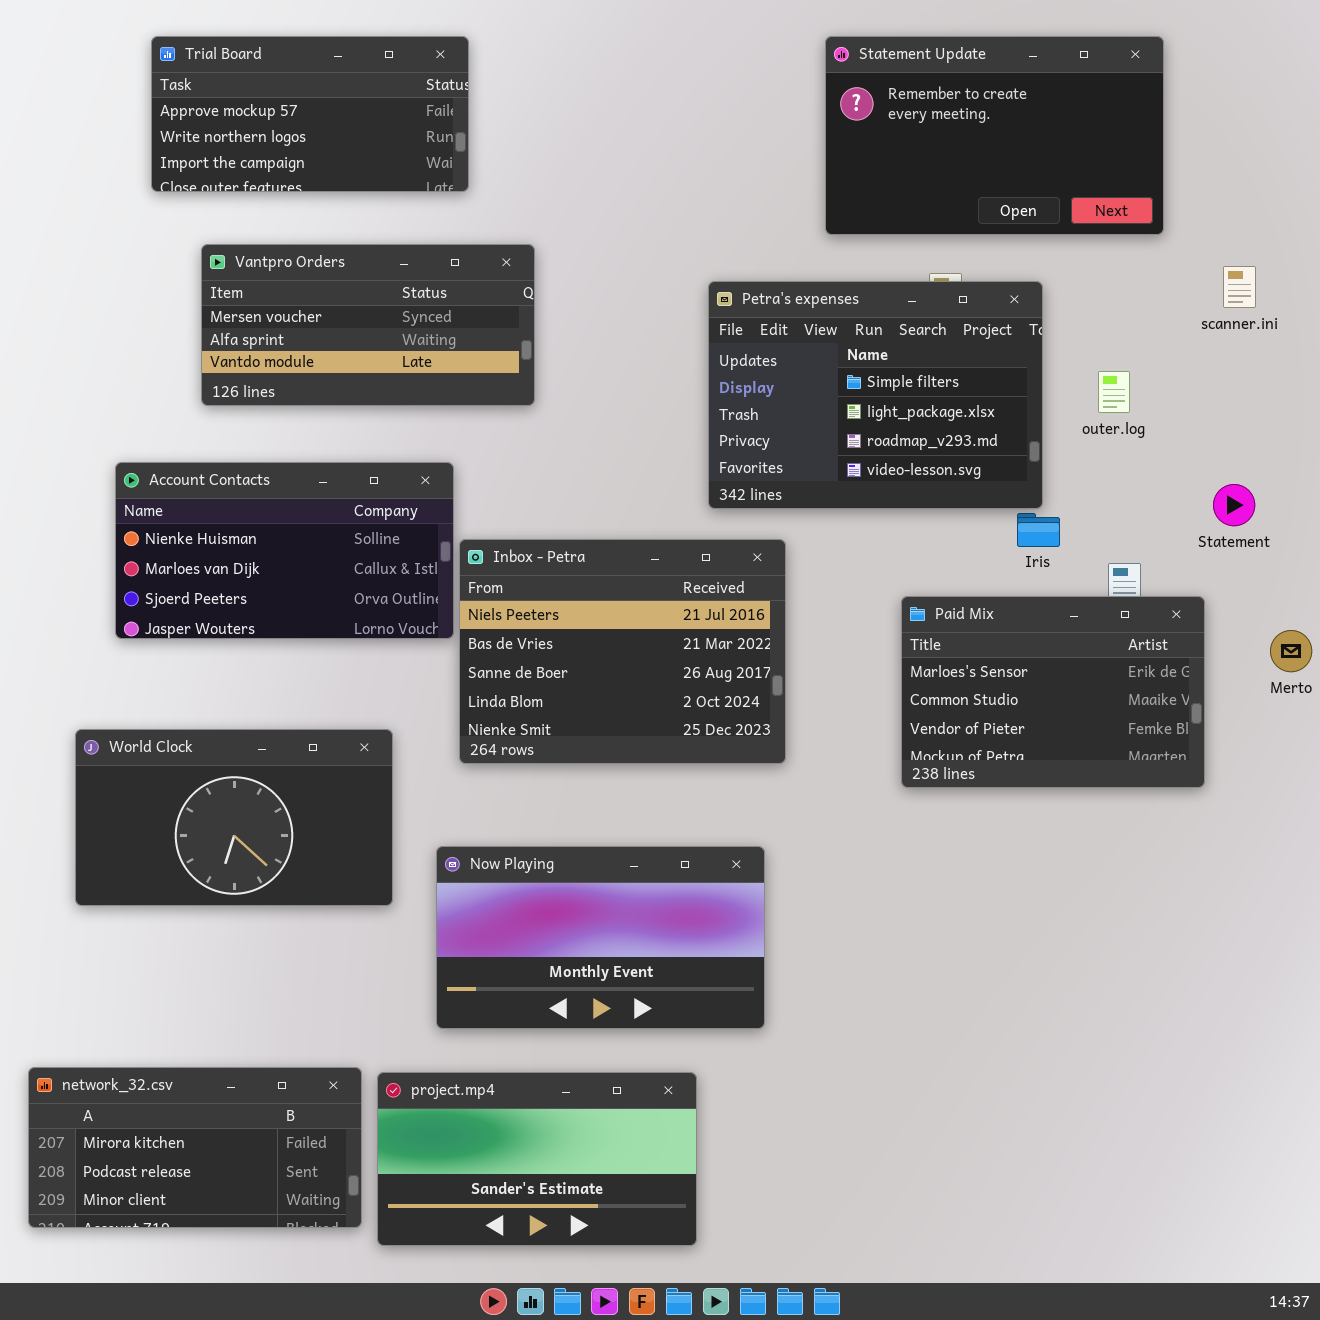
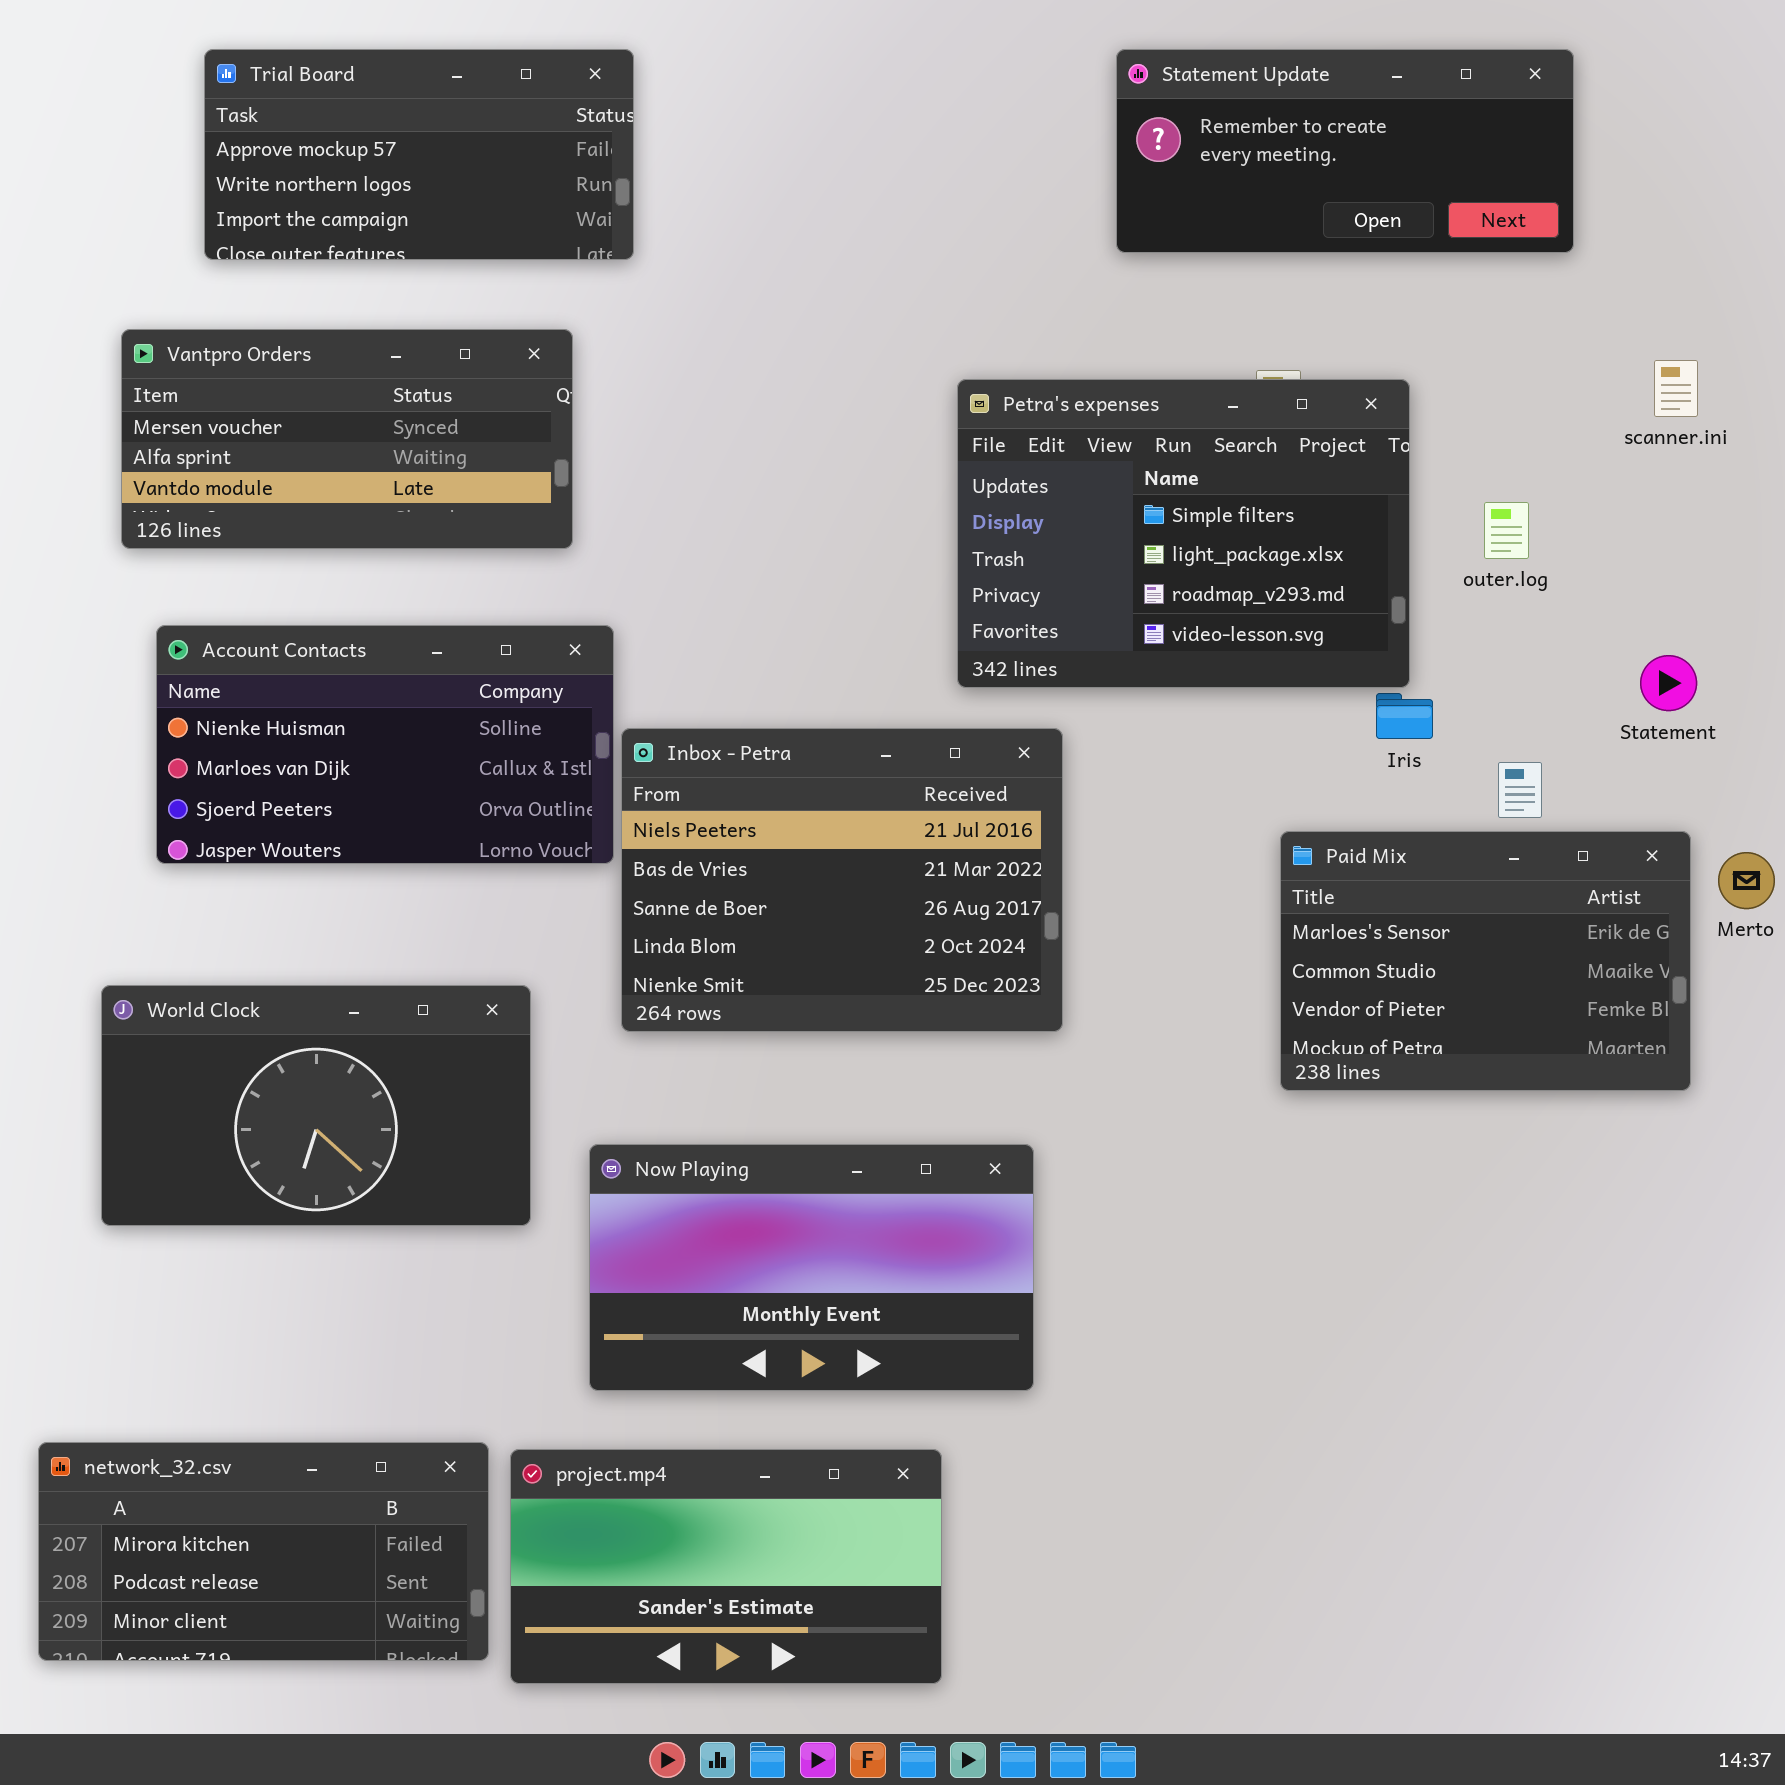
Statement Update: [825,36,1164,235] -> [1116,49,1574,253], resized
Vantpro Orders: [201,244,535,406] -> [121,329,573,549], moved
Paid Mix: [901,596,1205,788] -> [1280,831,1691,1091], moved

